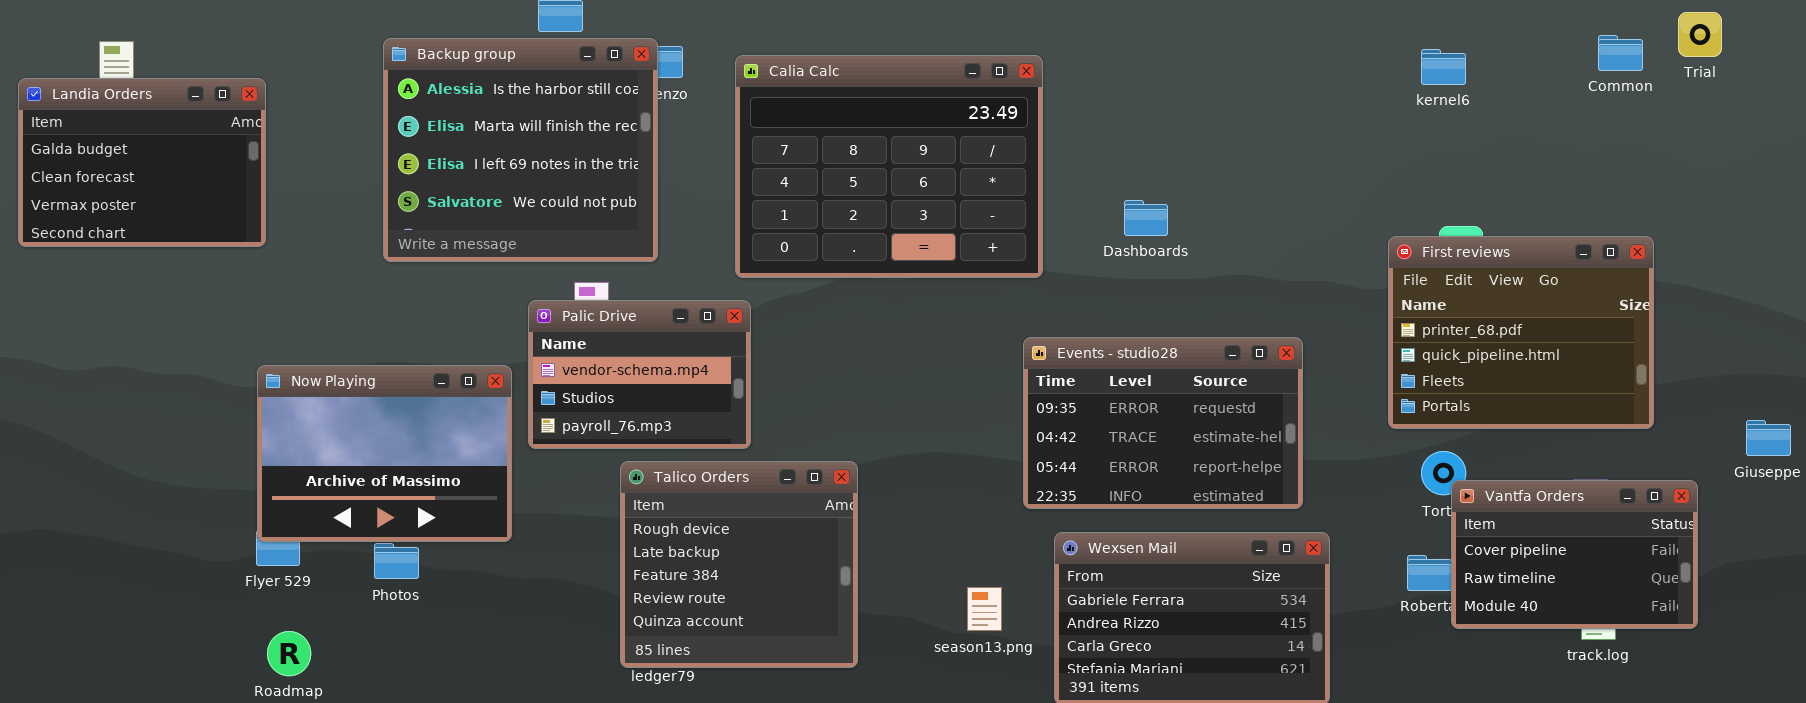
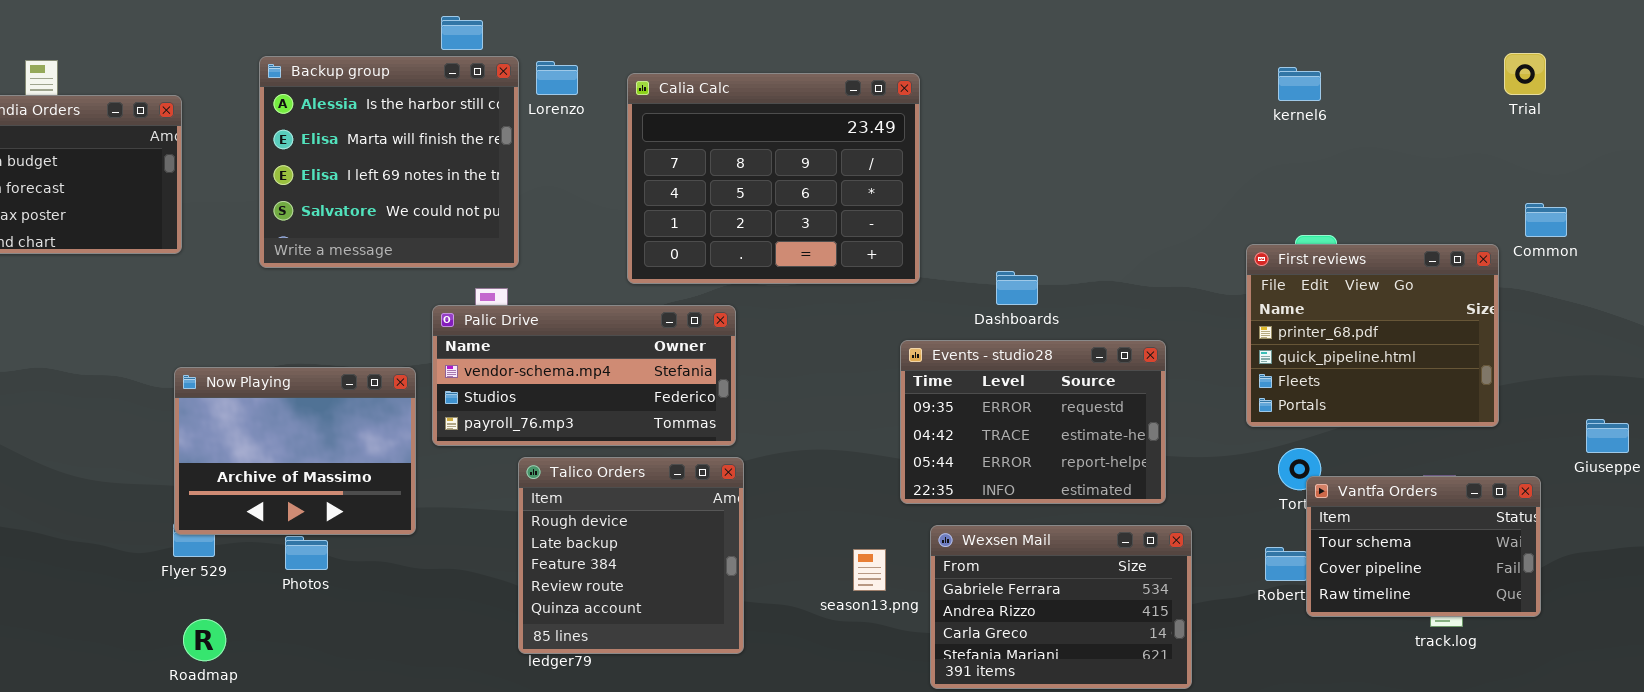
Trial: [1678,12,1722,57] -> [1504,53,1546,95], moved
Common: [1598,35,1643,71] -> [1525,203,1567,237], moved
Backup group: [383,38,658,262] -> [259,56,519,268], moved
Dashboards: [1124,200,1168,236] -> [996,271,1038,305], moved
Palic Drive: [528,300,751,449] -> [432,305,736,446], resized
Vantfa Orders: [1451,480,1698,629] -> [1306,476,1541,617], scrolled up 1 row
season13.png: [967,587,1002,631] -> [853,549,886,591], moved

